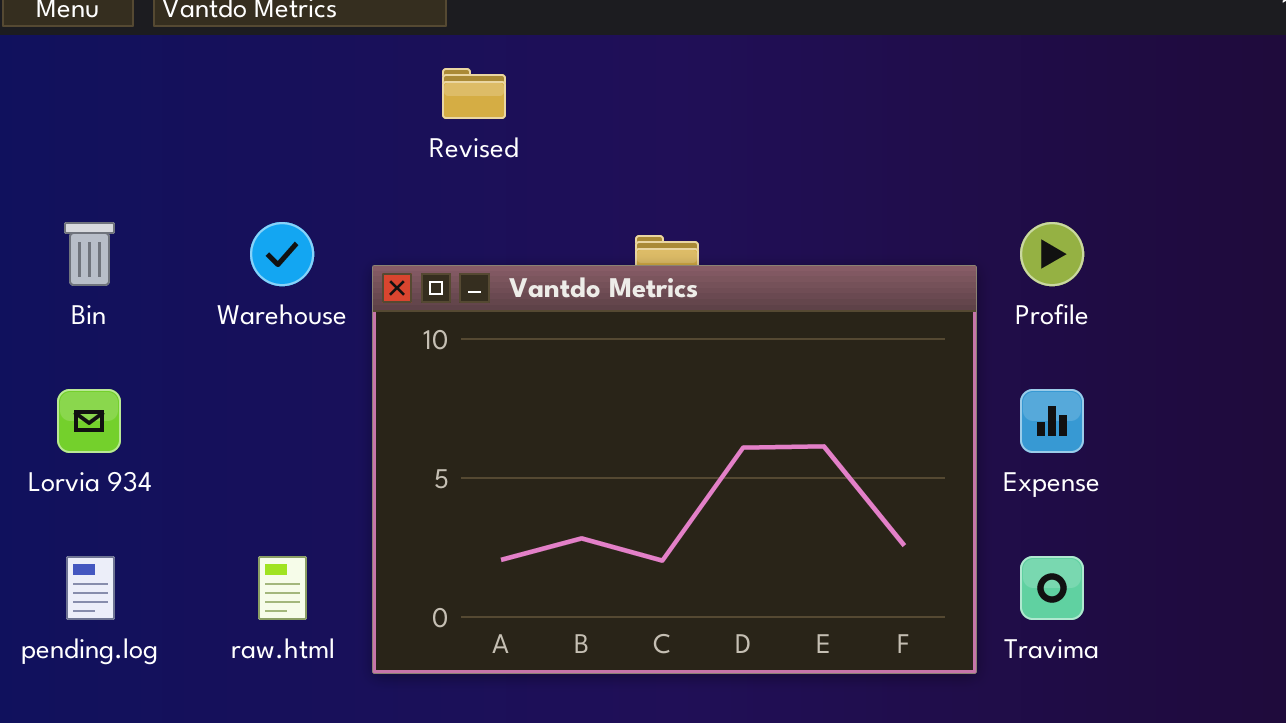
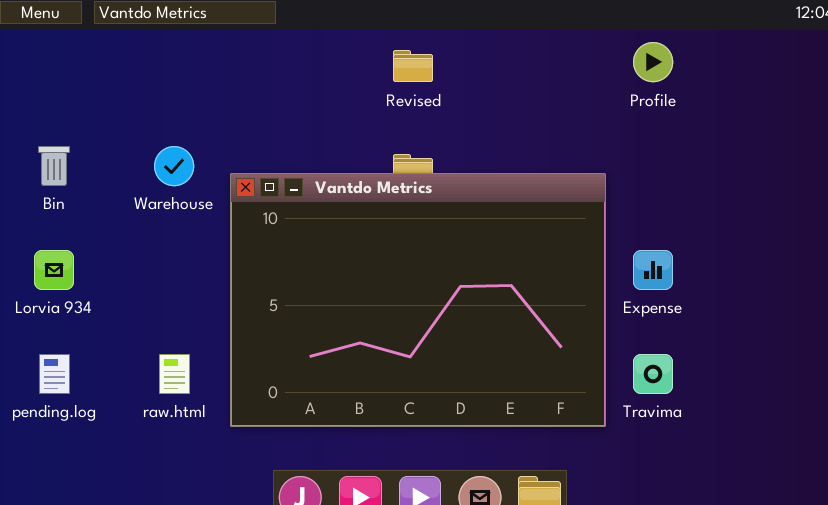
Revised: [442,68,506,119] -> [393,50,433,82], moved
Profile: [1020,222,1084,286] -> [633,42,673,82], moved

